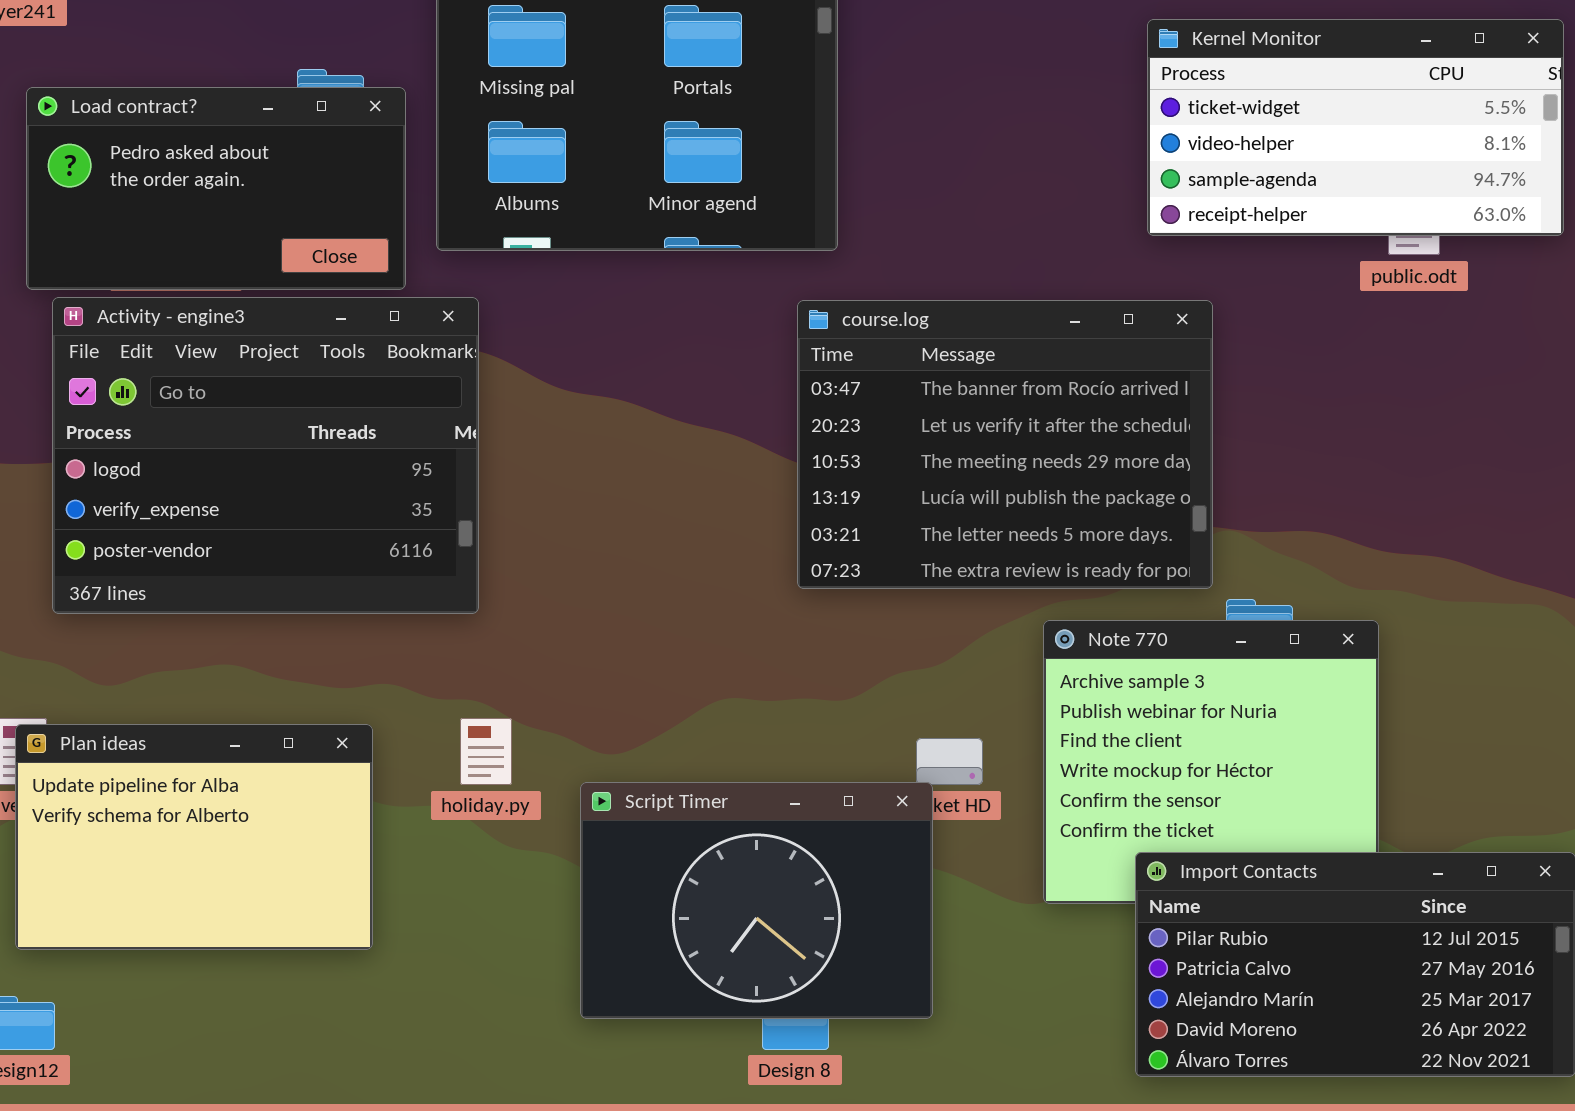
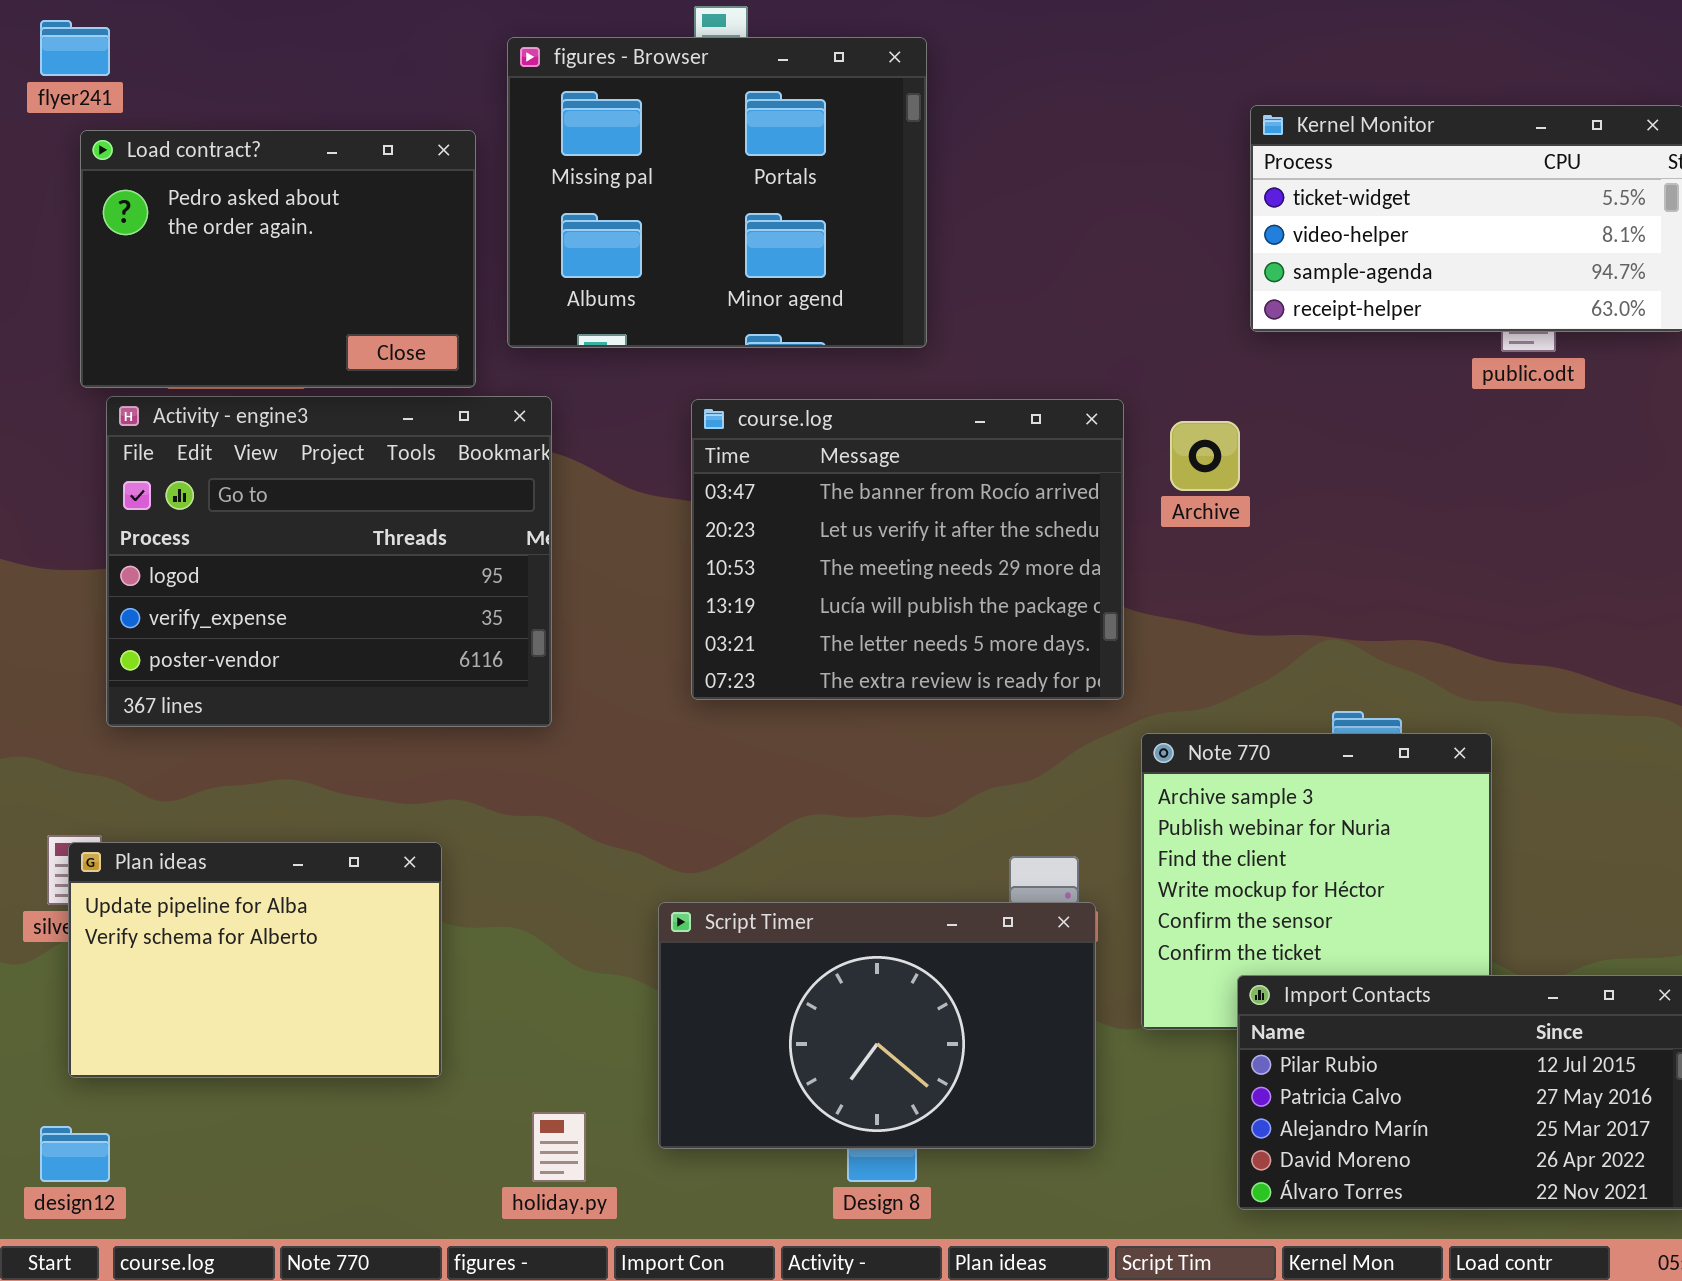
Load contract?: [26,87,406,290] -> [80,130,476,388], resized
course.log: [797,300,1213,589] -> [691,399,1124,700], moved
holiday.py: [460,718,512,785] -> [532,1112,586,1182], moved
Script Timer: [580,782,933,1019] -> [658,902,1096,1149], resized

